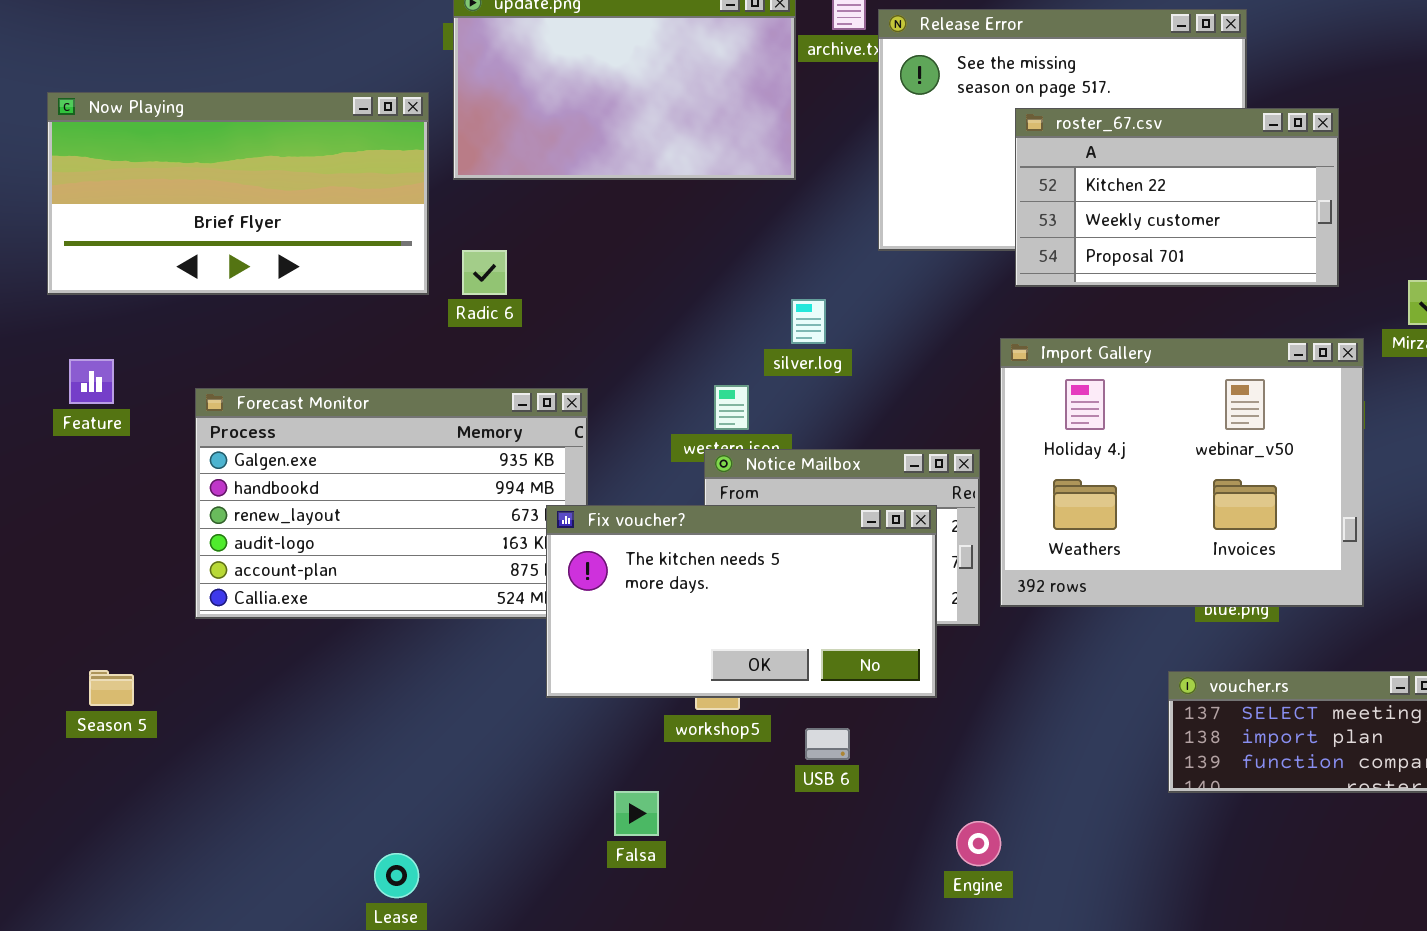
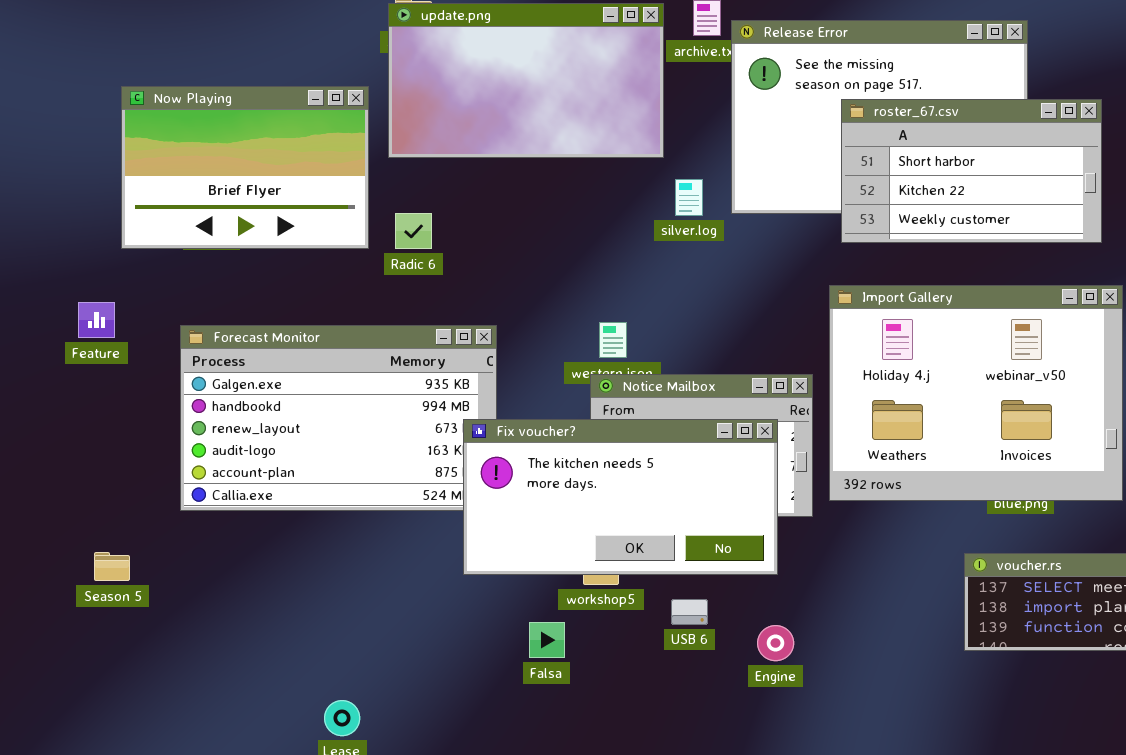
Now Playing: [47,92,429,295] -> [121,86,369,249], resized
roster_67.csv: [1015,108,1339,287] -> [841,99,1102,243], scrolled up 1 row
silver.log: [791,299,826,344] -> [675,179,703,216], moved
Falsa: [614,791,659,836] -> [529,622,565,658], moved
Engine: [956,821,1001,866] -> [757,625,794,661], moved

